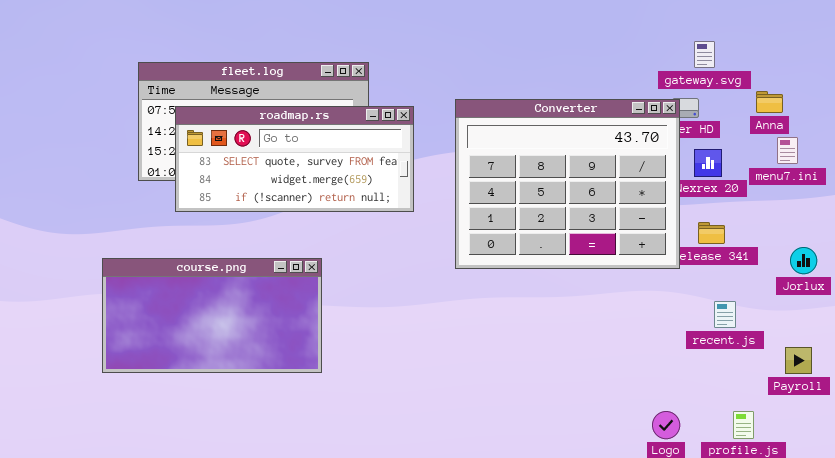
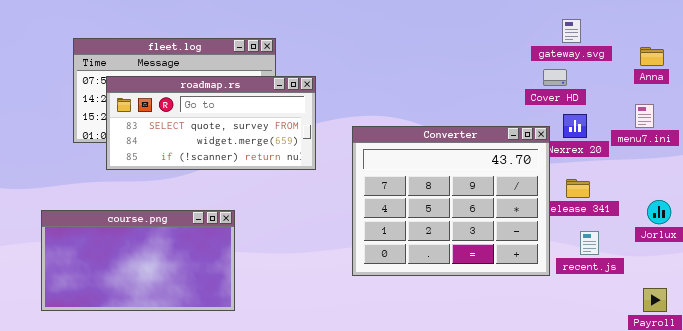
Anna: [756,91,783,113] -> [640,47,664,66], moved
Converter: [455,99,680,269] -> [352,126,550,276], moved
recent.js: [714,301,736,328] -> [580,231,599,255], moved

